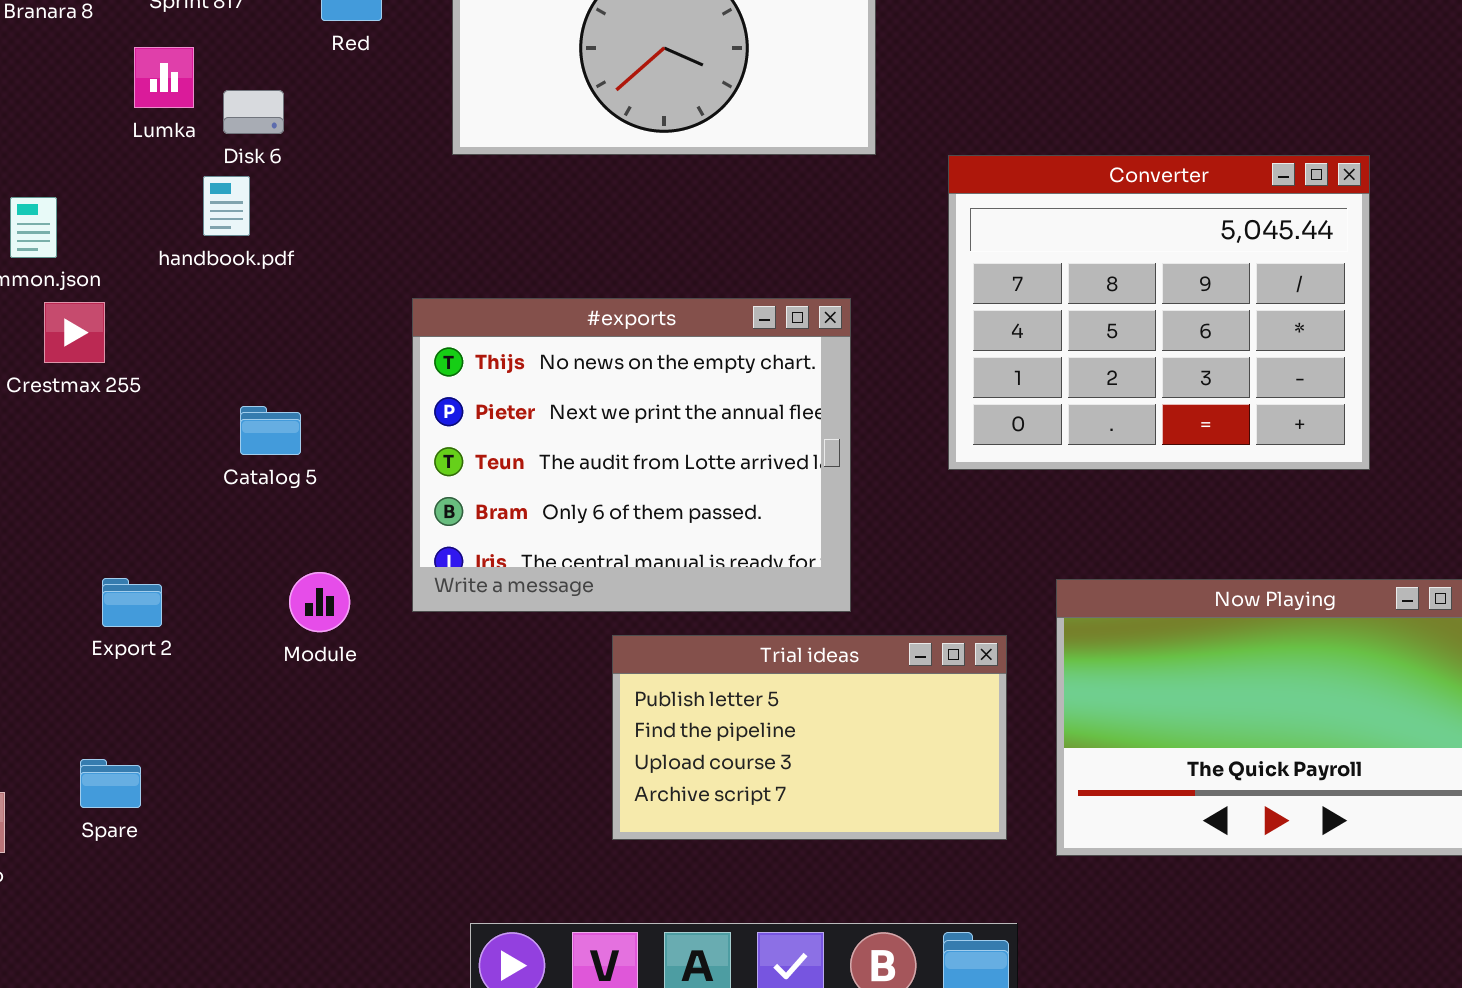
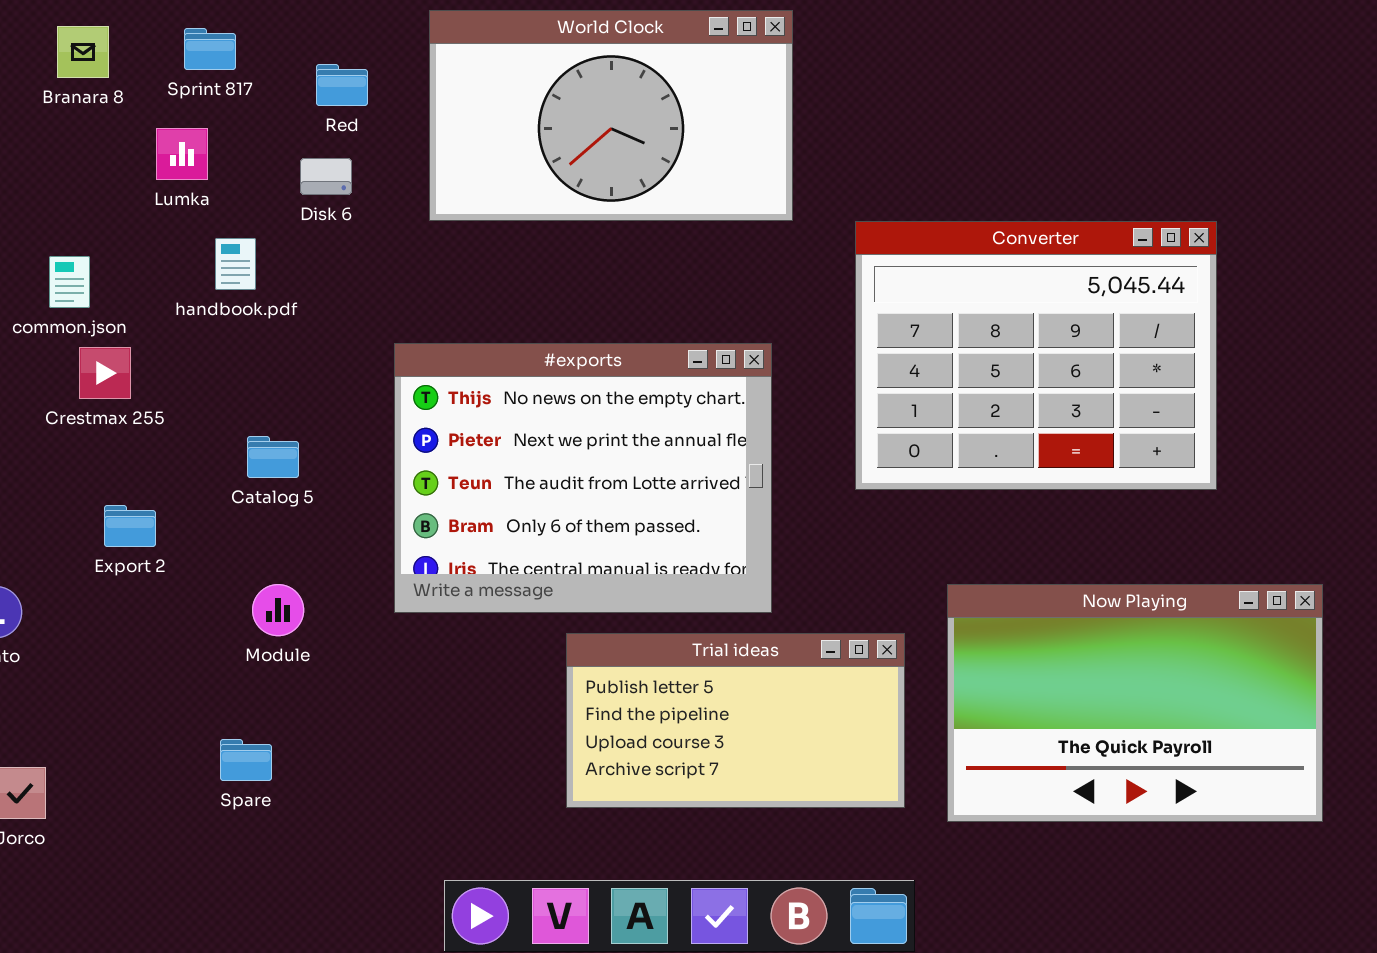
Disk 6: [223,90,284,134] -> [300,158,352,195], moved
Module: [289,572,350,632] -> [252,584,304,636], moved
Export 2: [102,578,162,627] -> [104,505,156,547], moved
Spare: [80,759,141,808] -> [220,739,272,781], moved

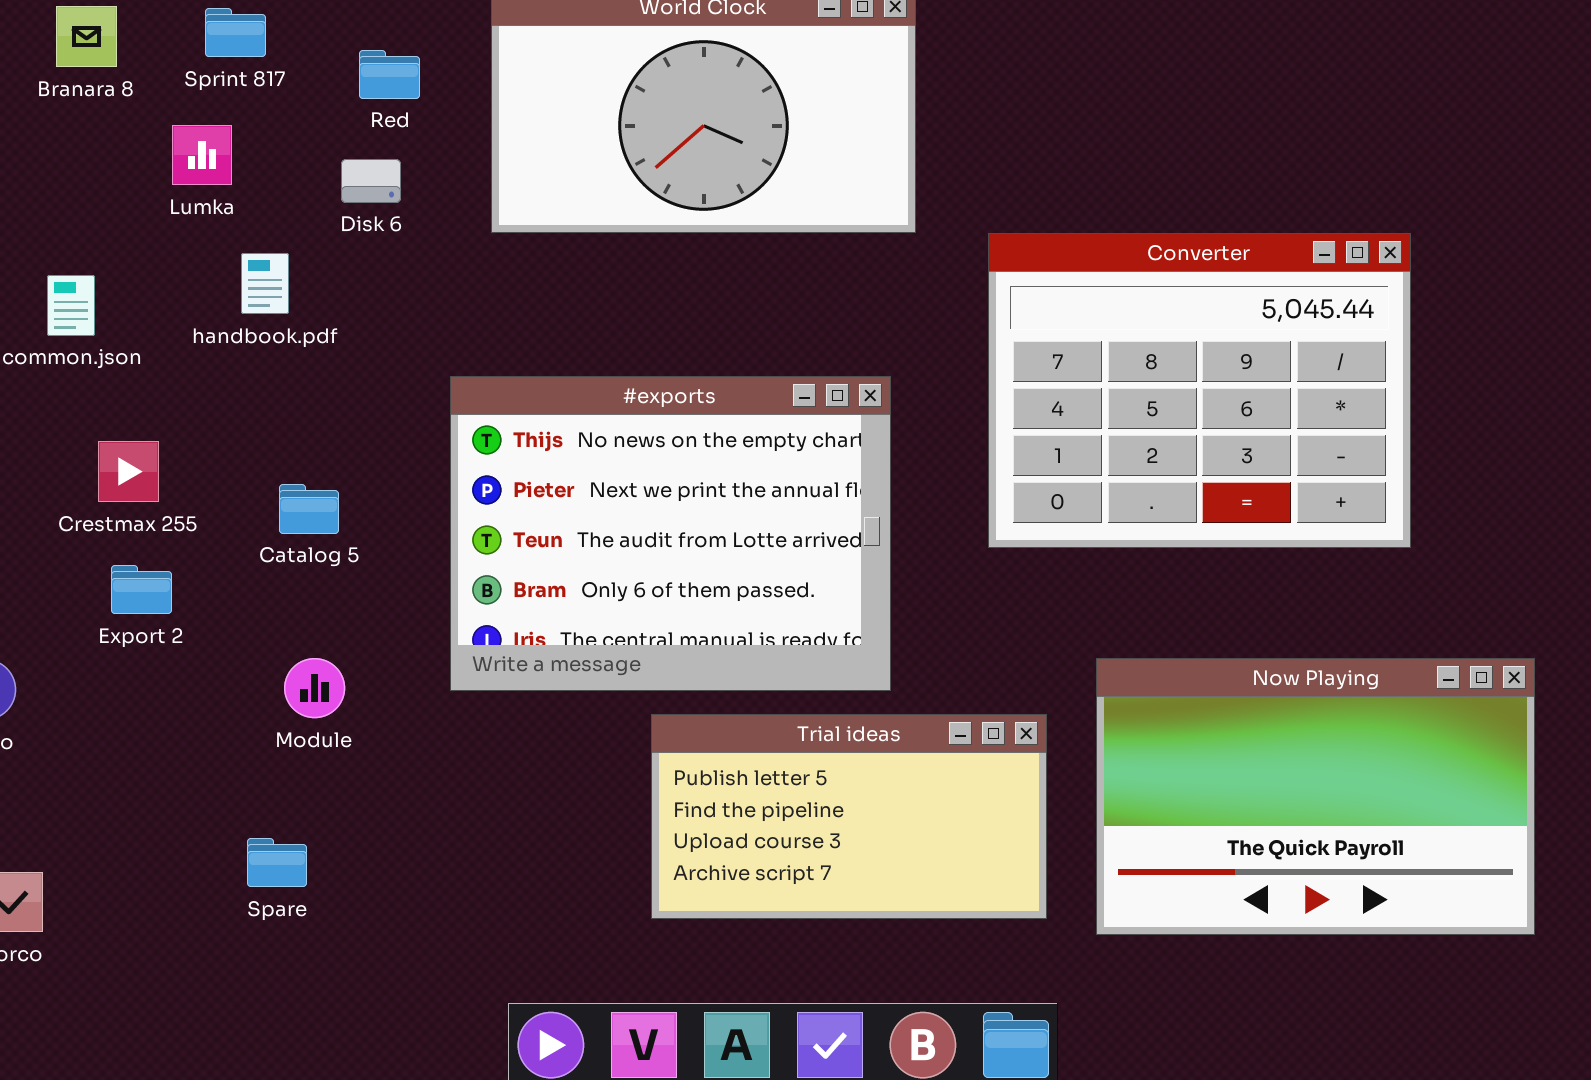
Crestmax 255: [79,347,131,399] -> [98,441,159,502], moved

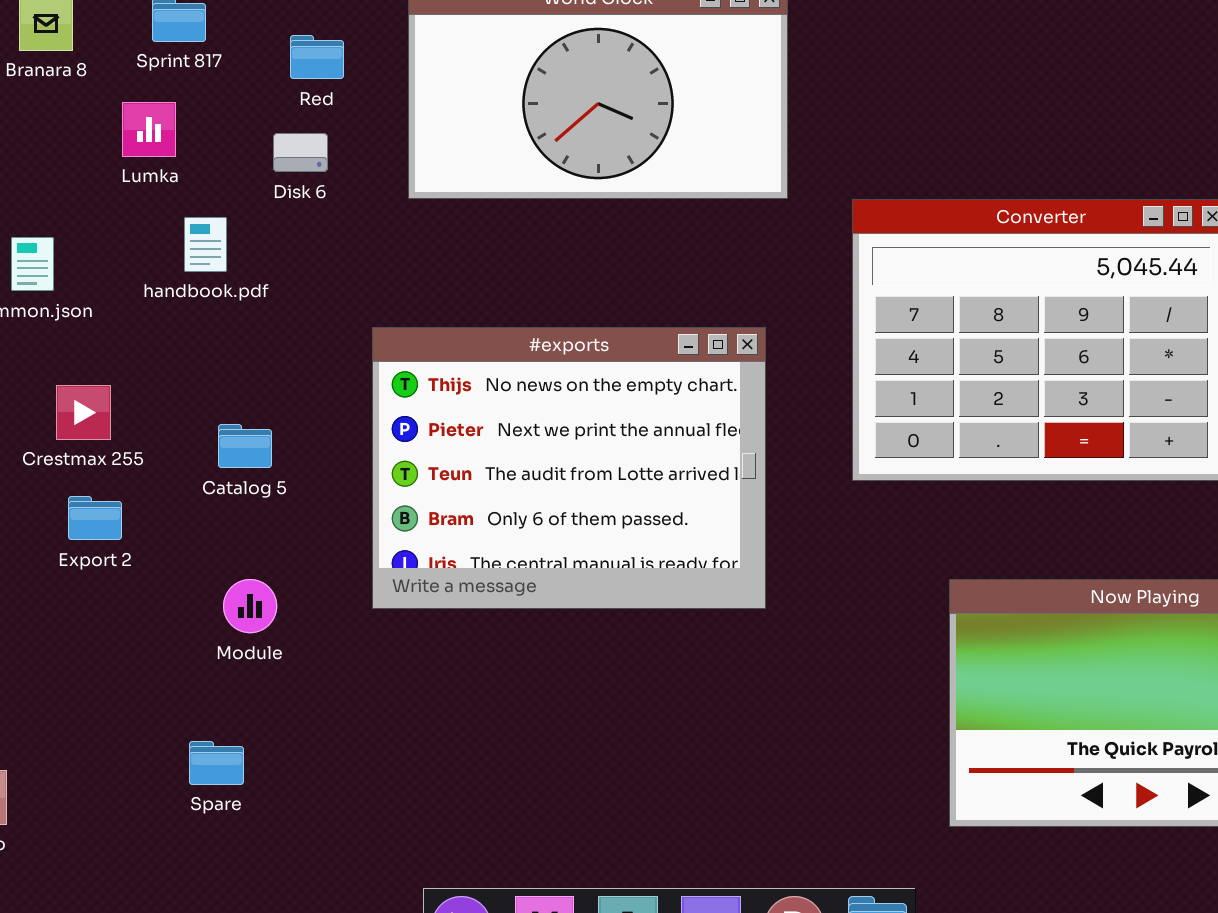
Trial ideas: [651,714,1047,919] -> none, closed

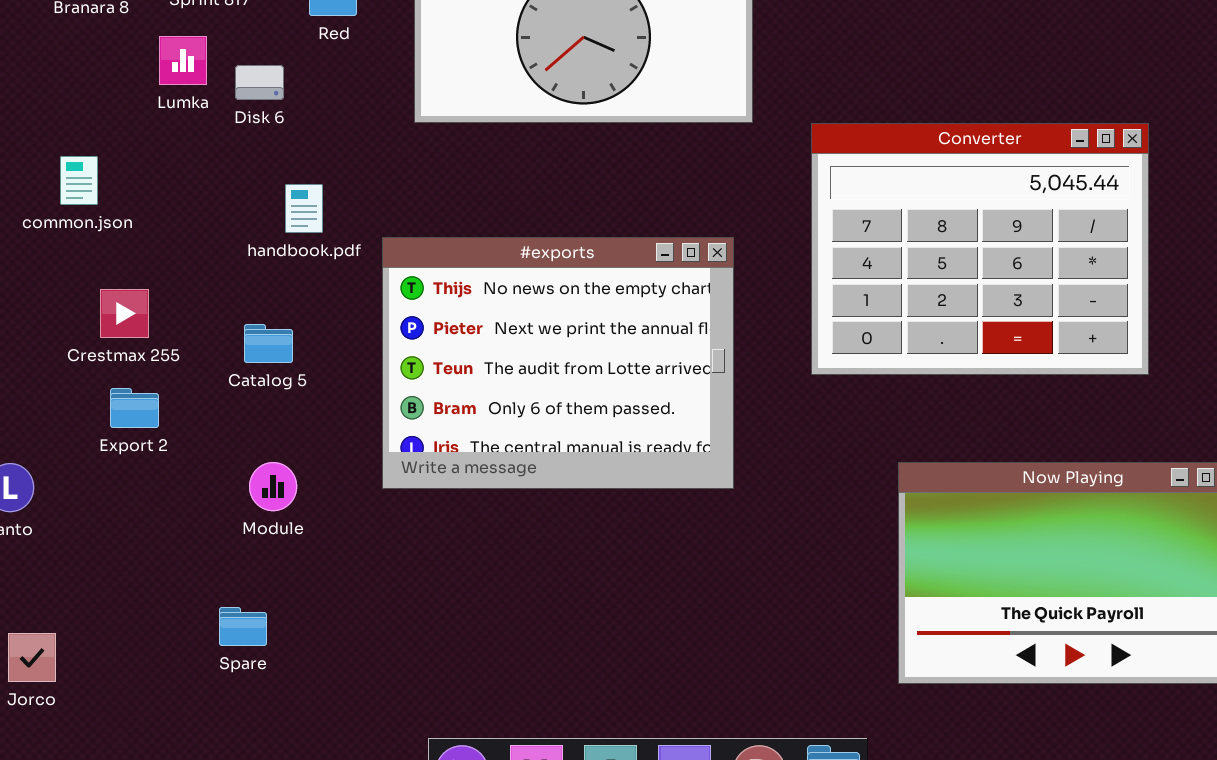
Disk 6: [273,133,328,172] -> [235,65,284,100], moved
handbook.pdf: [184,217,227,272] -> [285,184,323,233], moved

